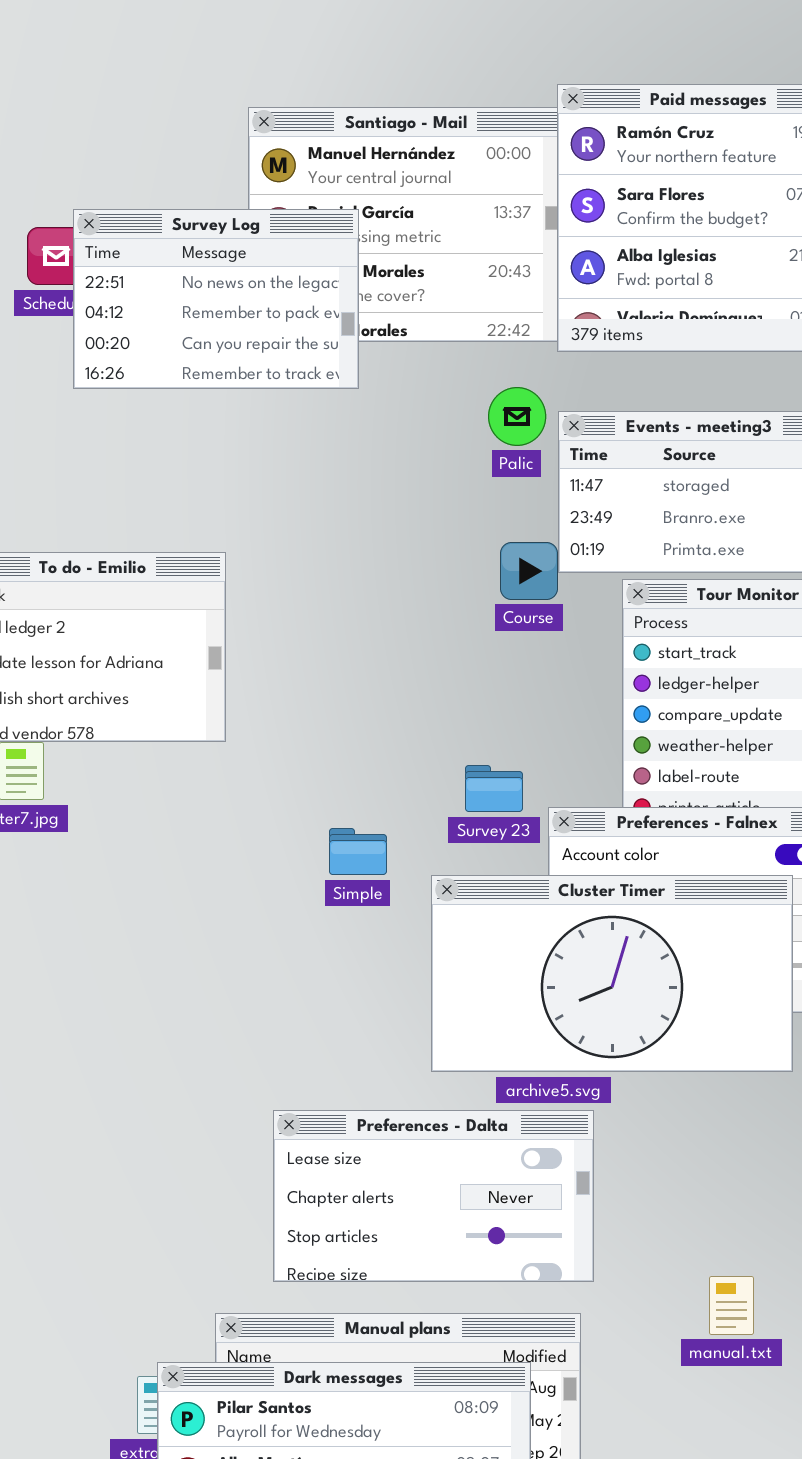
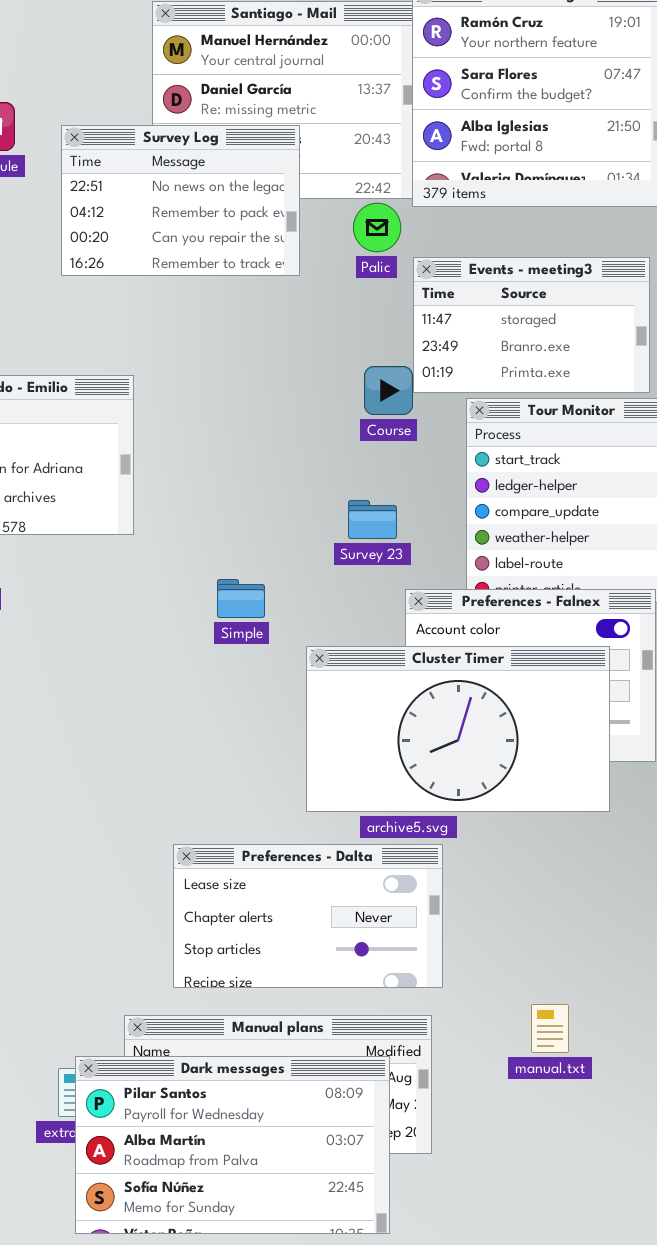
Survey Log: [73,209,359,389] -> [61,125,300,276], moved
Palic: [488,387,546,446] -> [353,203,401,252], moved
Survey 23: [465,765,523,812] -> [348,500,397,539], moved
Simple: [329,828,387,875] -> [217,579,265,618], moved
manual.txt: [709,1276,754,1335] -> [531,1004,569,1053], moved

